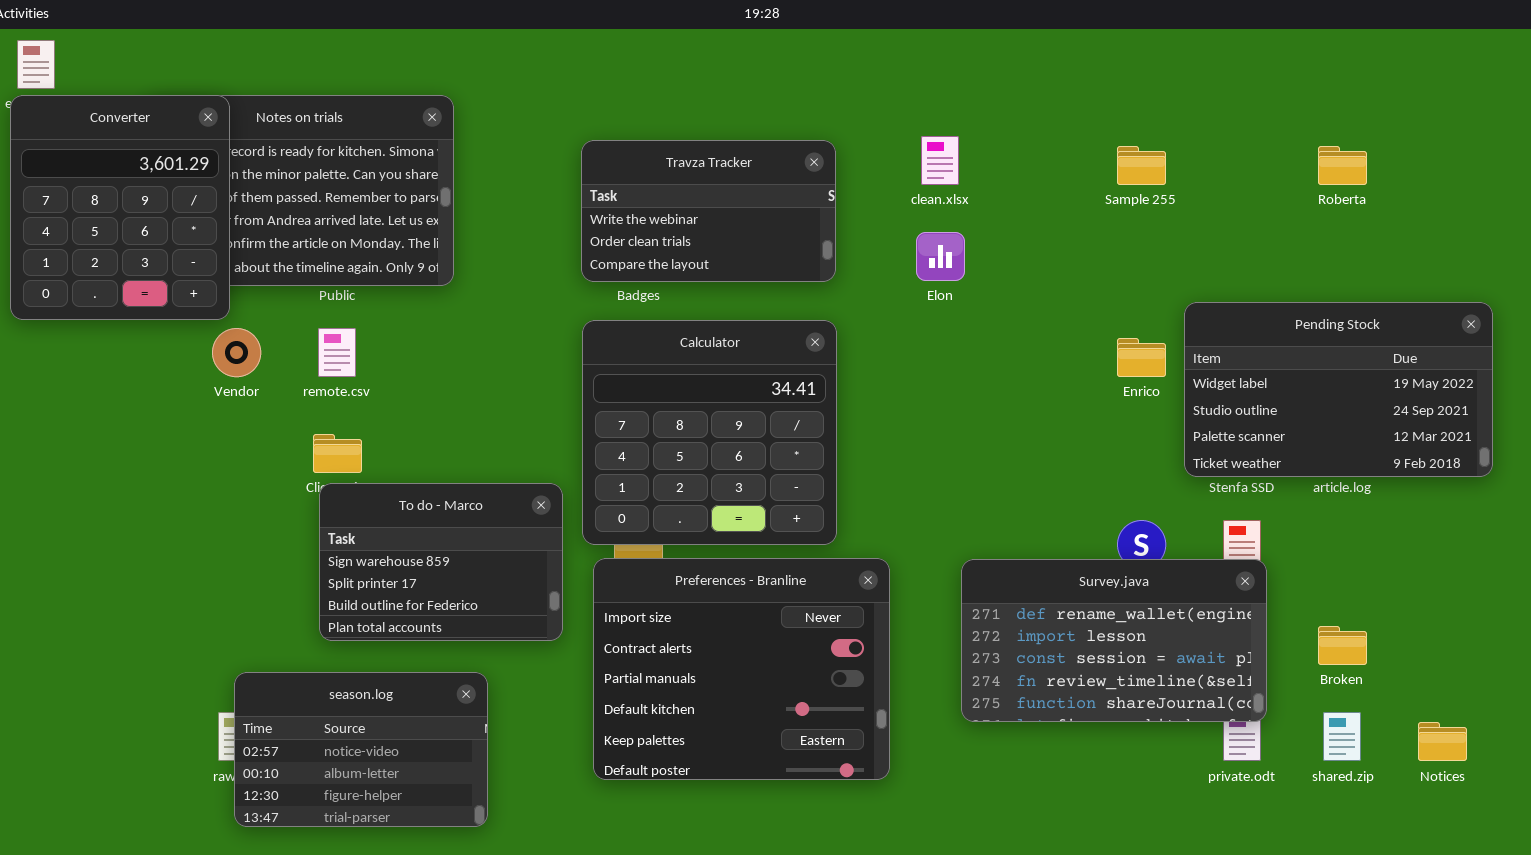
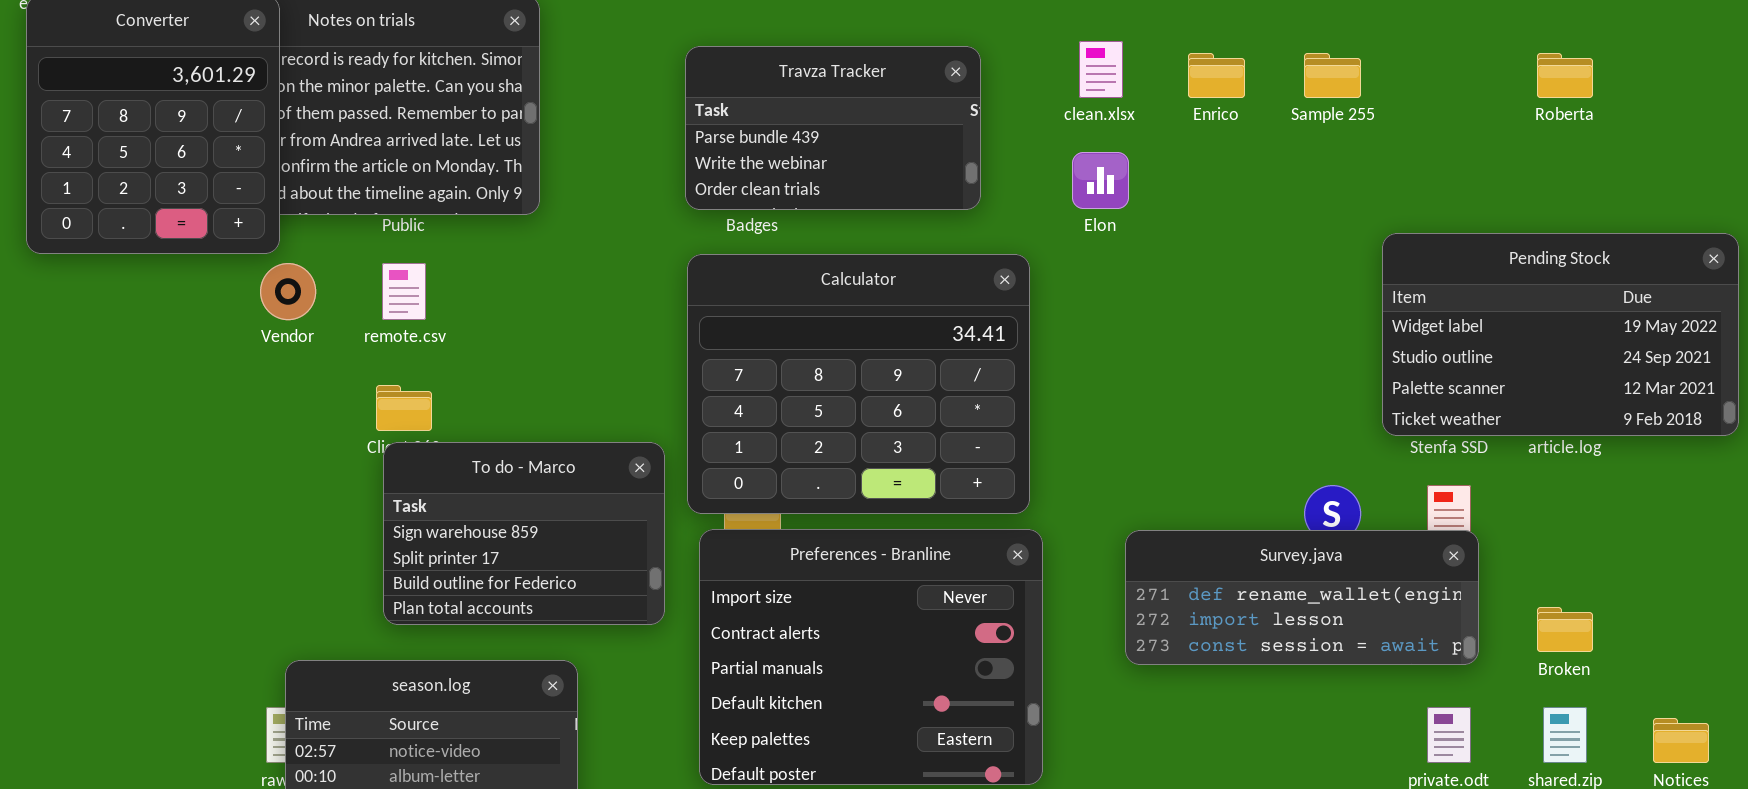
Travza Tracker: [581,140,836,282] -> [685,46,981,210], scrolled up 1 row
Calculator: [582,320,837,545] -> [687,254,1030,514], resized
Enrico: [1117,338,1166,377] -> [1188,53,1245,98], moved
Survey.java: [961,559,1267,722] -> [1125,530,1479,665], resized

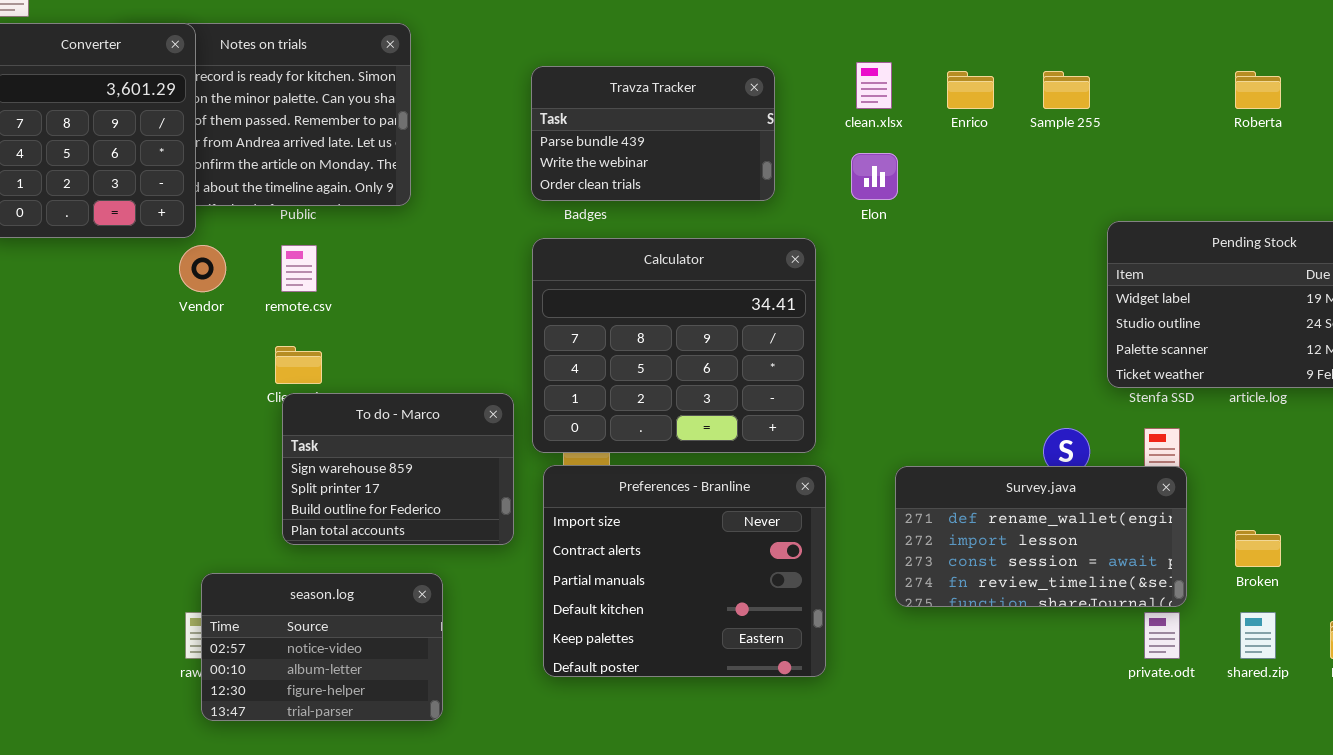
Survey.java: [1125,530,1479,665] -> [895,466,1187,607], resized

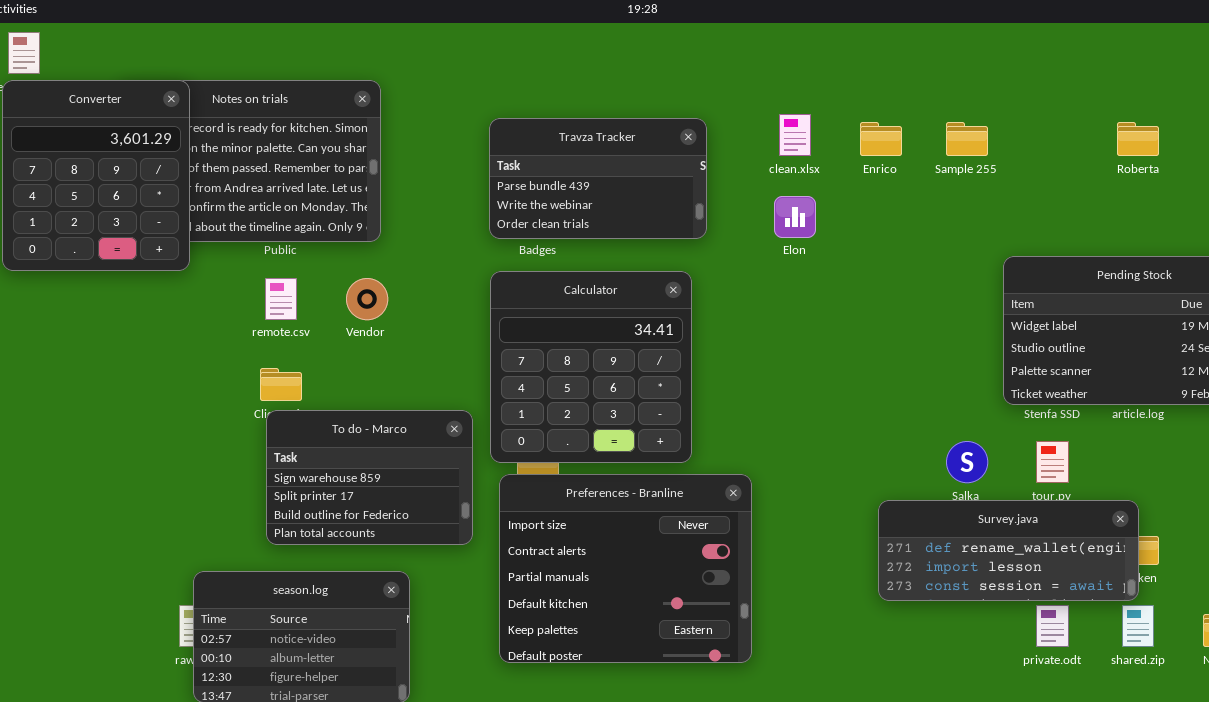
Calculator: [532,238,816,453] -> [490,271,692,463], resized
Vendor: [179,245,226,292] -> [346,278,388,320], moved
Survey.java: [895,466,1187,607] -> [878,500,1139,601], moved, resized

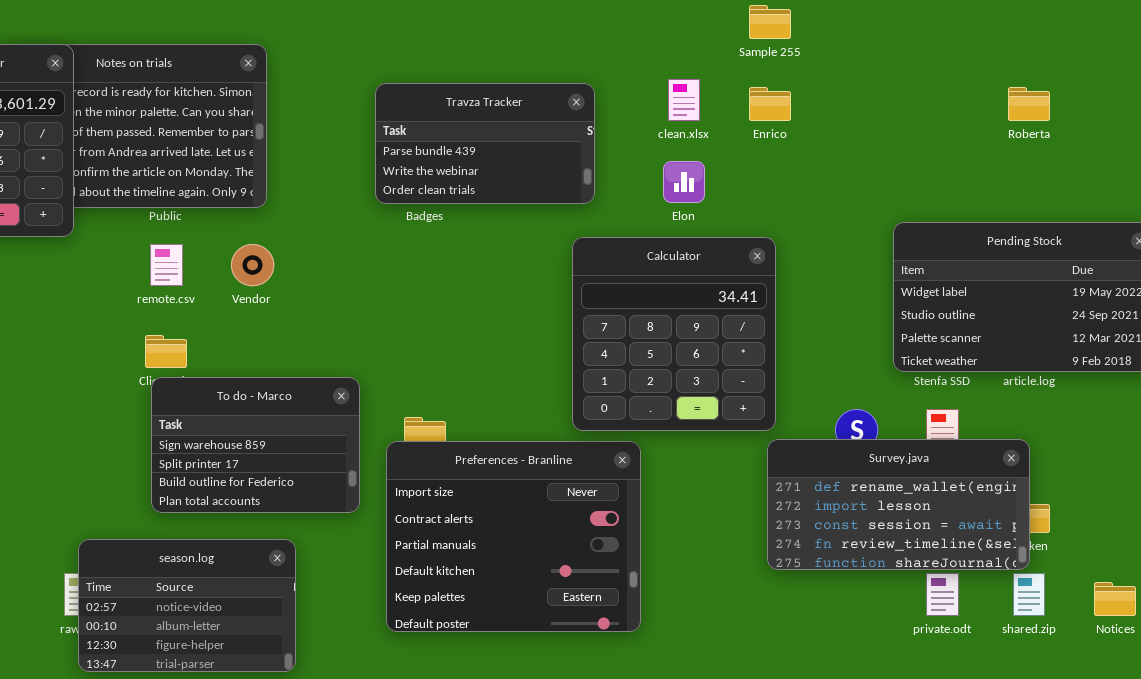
Sample 255: [946,122,988,156] -> [749,5,791,39], moved
Calculator: [490,271,692,463] -> [572,237,776,431], moved
Survey.java: [878,500,1139,601] -> [767,439,1030,570], resized

